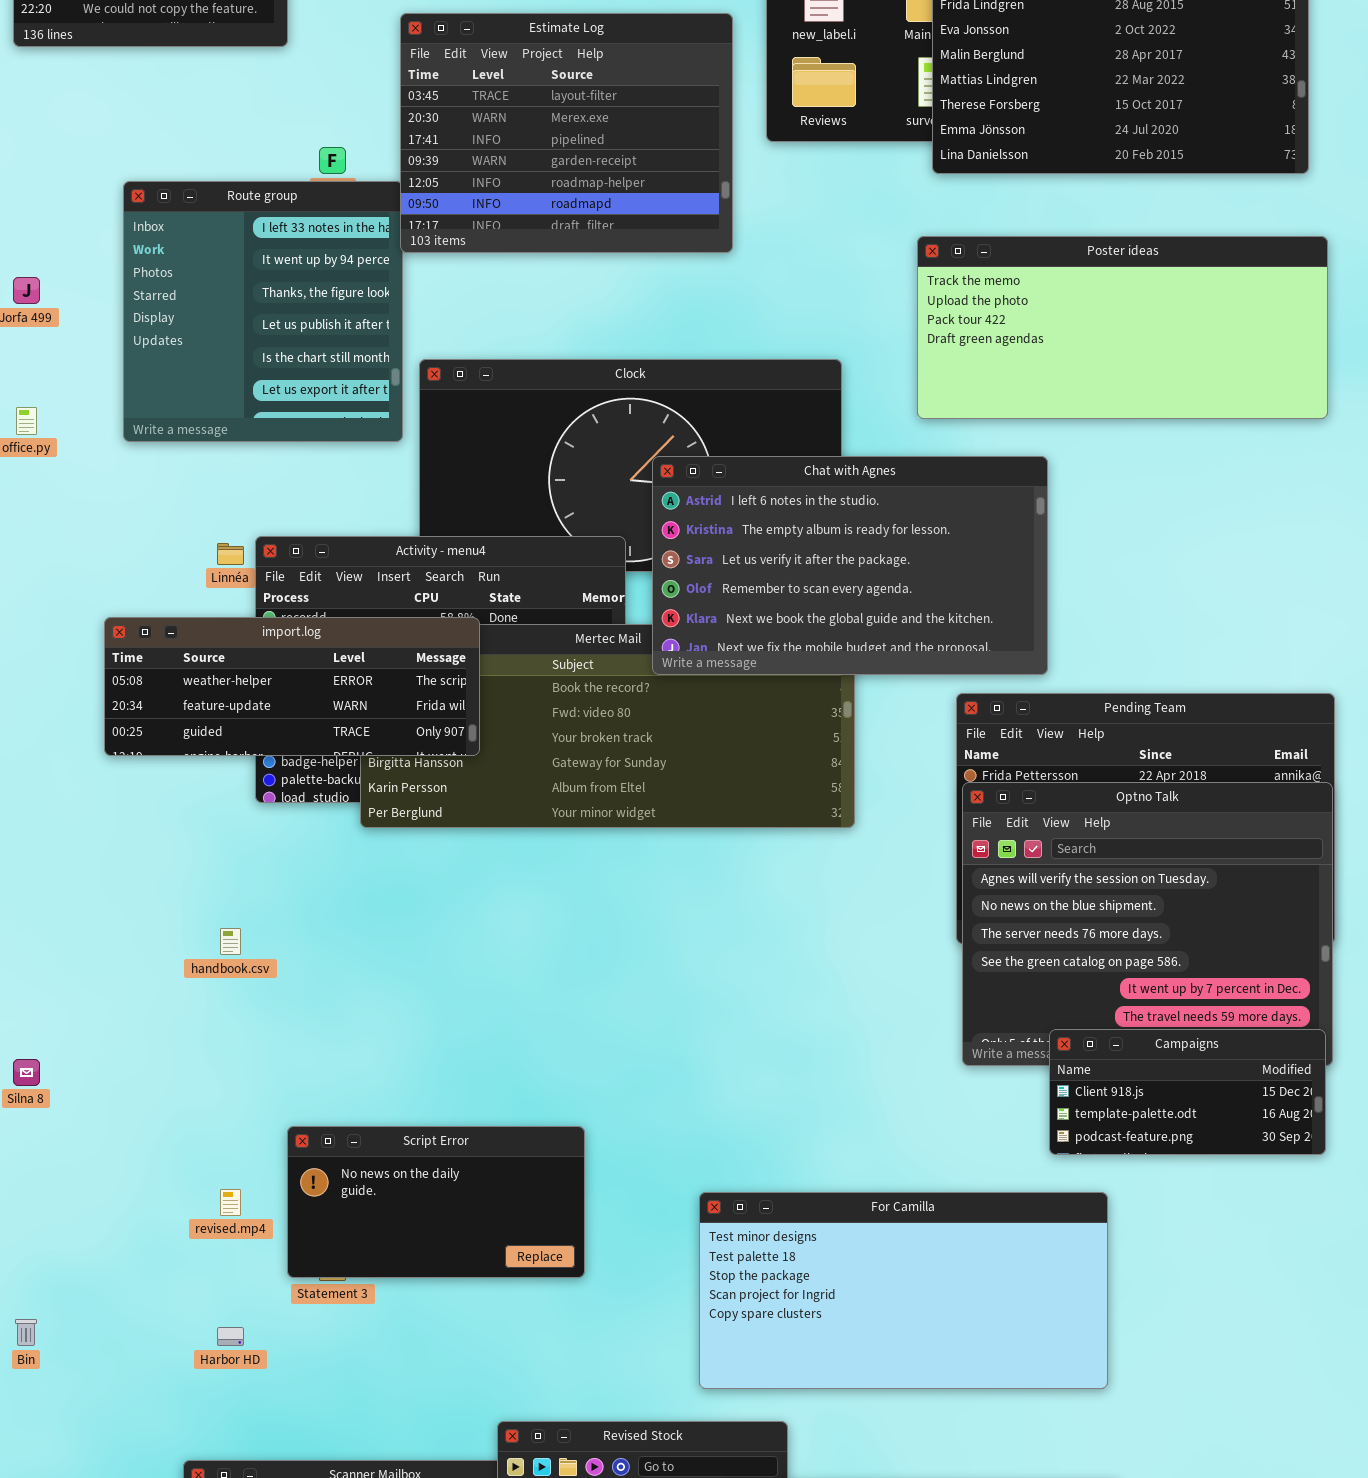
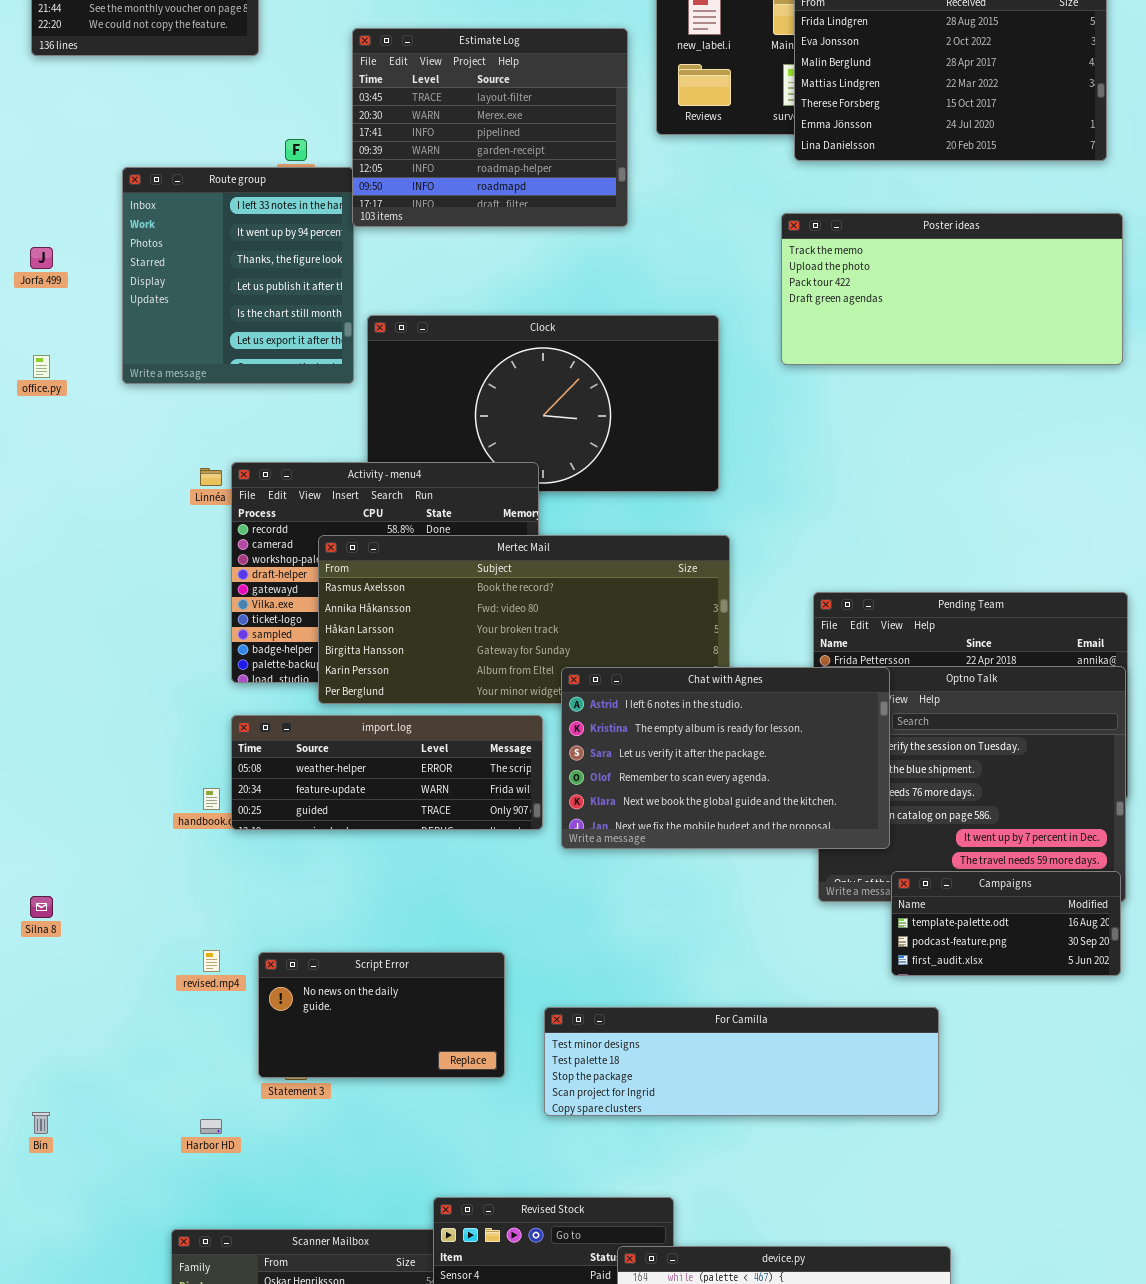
Chat with Agnes: [652,456,1048,675] -> [561,667,890,849], moved
import.log: [104,617,480,756] -> [231,715,543,830], moved
Campaigns: [1049,1029,1326,1155] -> [891,871,1121,976], scrolled down 1 row
revised.mp4: [220,1189,241,1216] -> [203,950,220,972], moved
For Camilla: [699,1192,1108,1389] -> [544,1007,939,1116], resized

